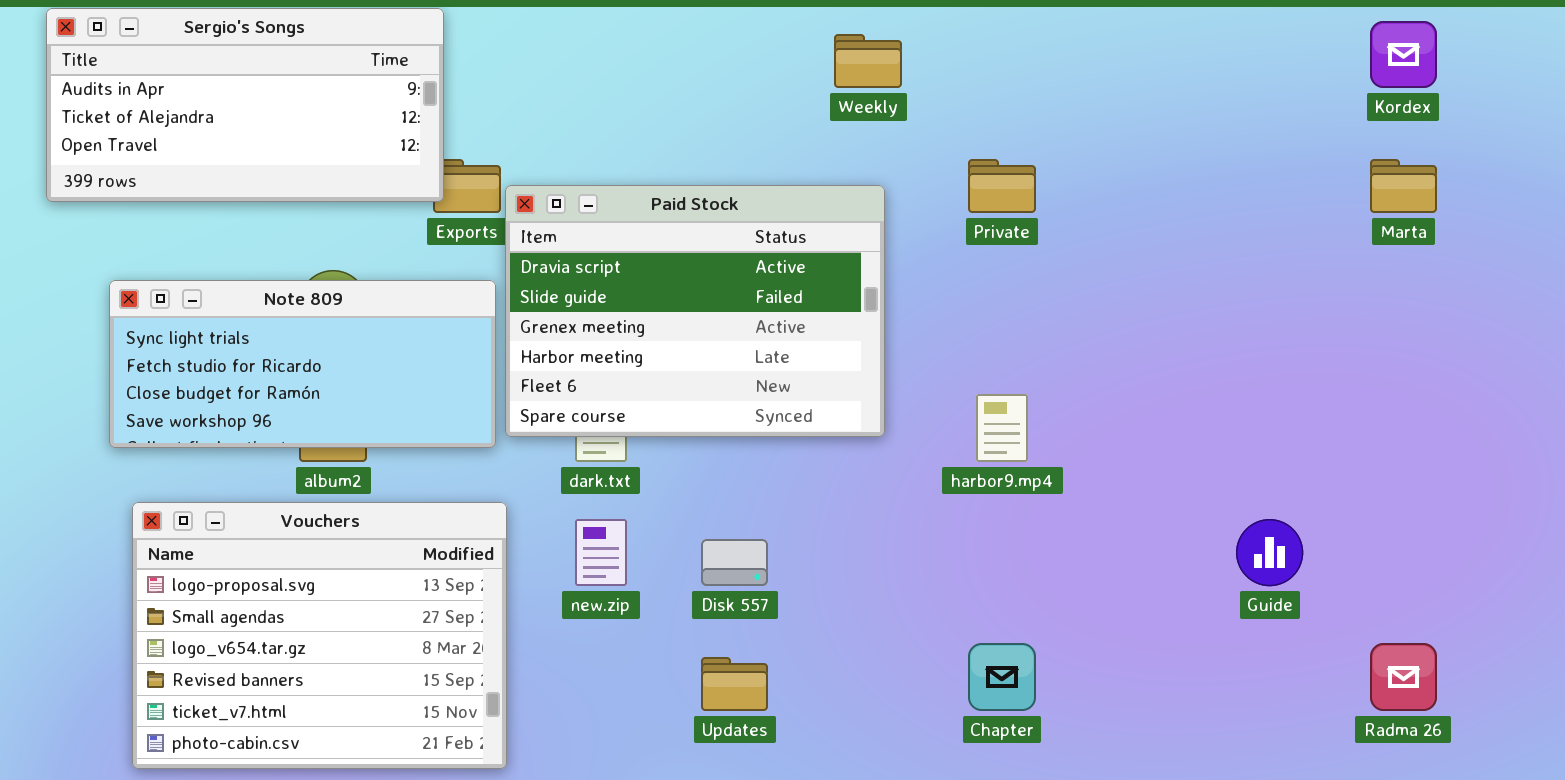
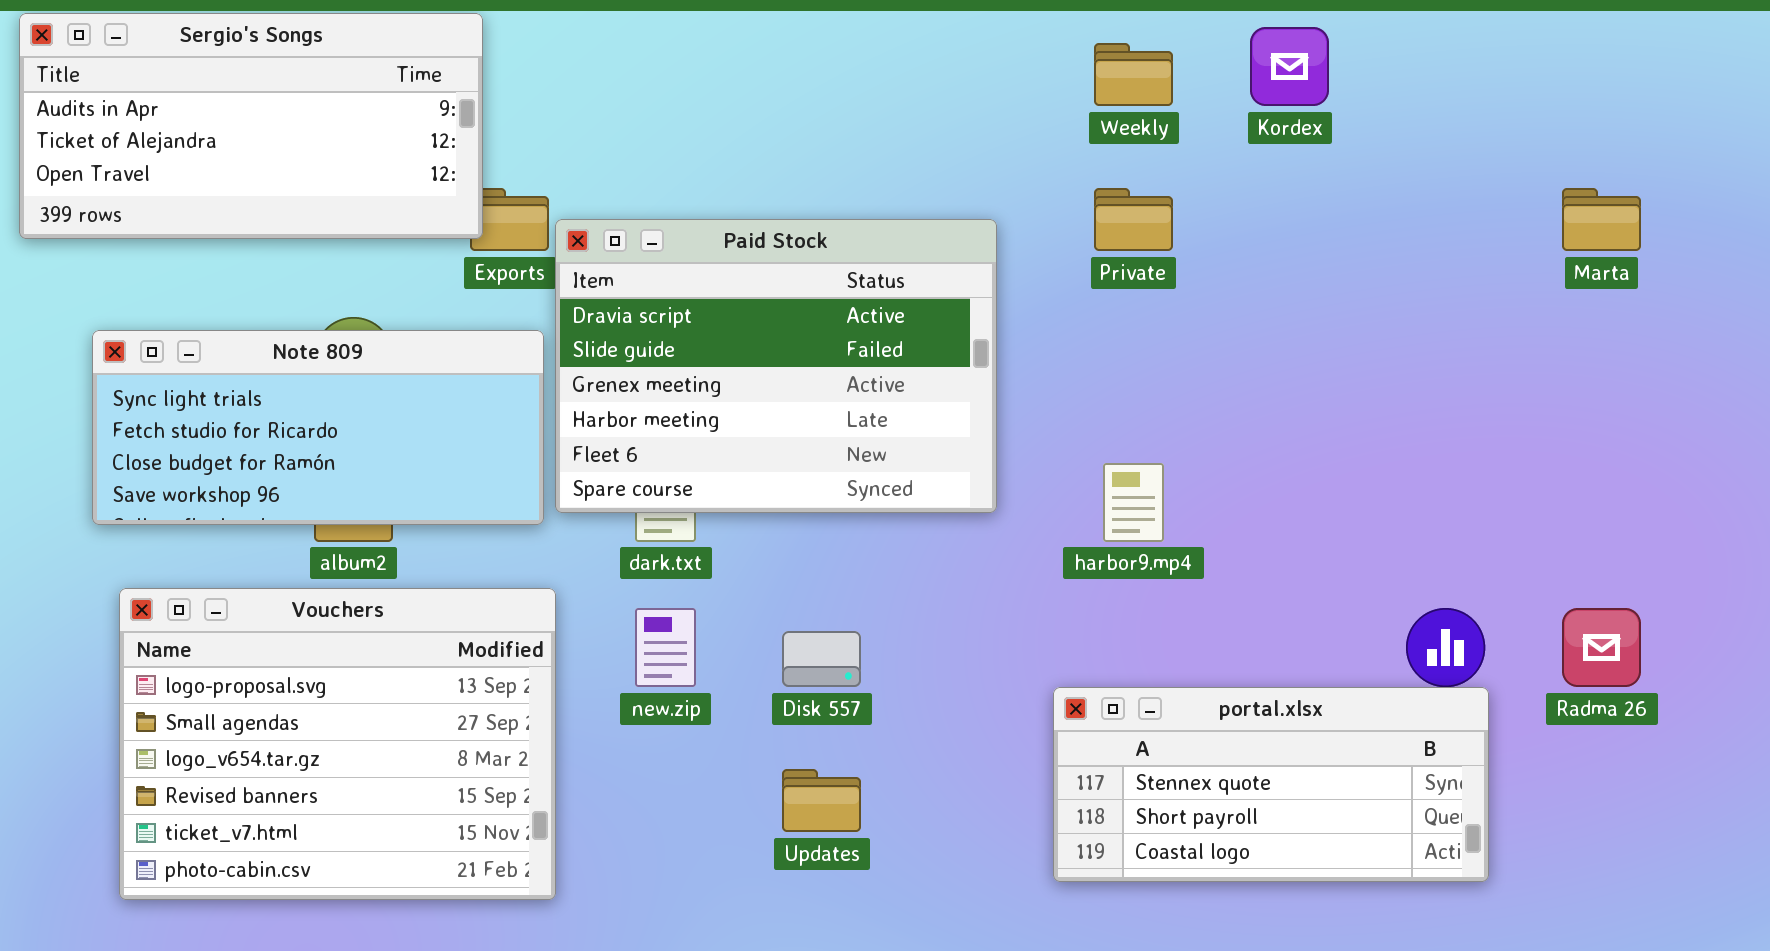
Kordex: [1370,21,1437,88] -> [1250,27,1329,106], moved
Weekly: [834,34,902,88] -> [1094,43,1173,106], moved
portal.xlsx: none -> [1053,687,1489,882], opened
Radma 26: [1370,643,1437,711] -> [1562,608,1641,687], moved

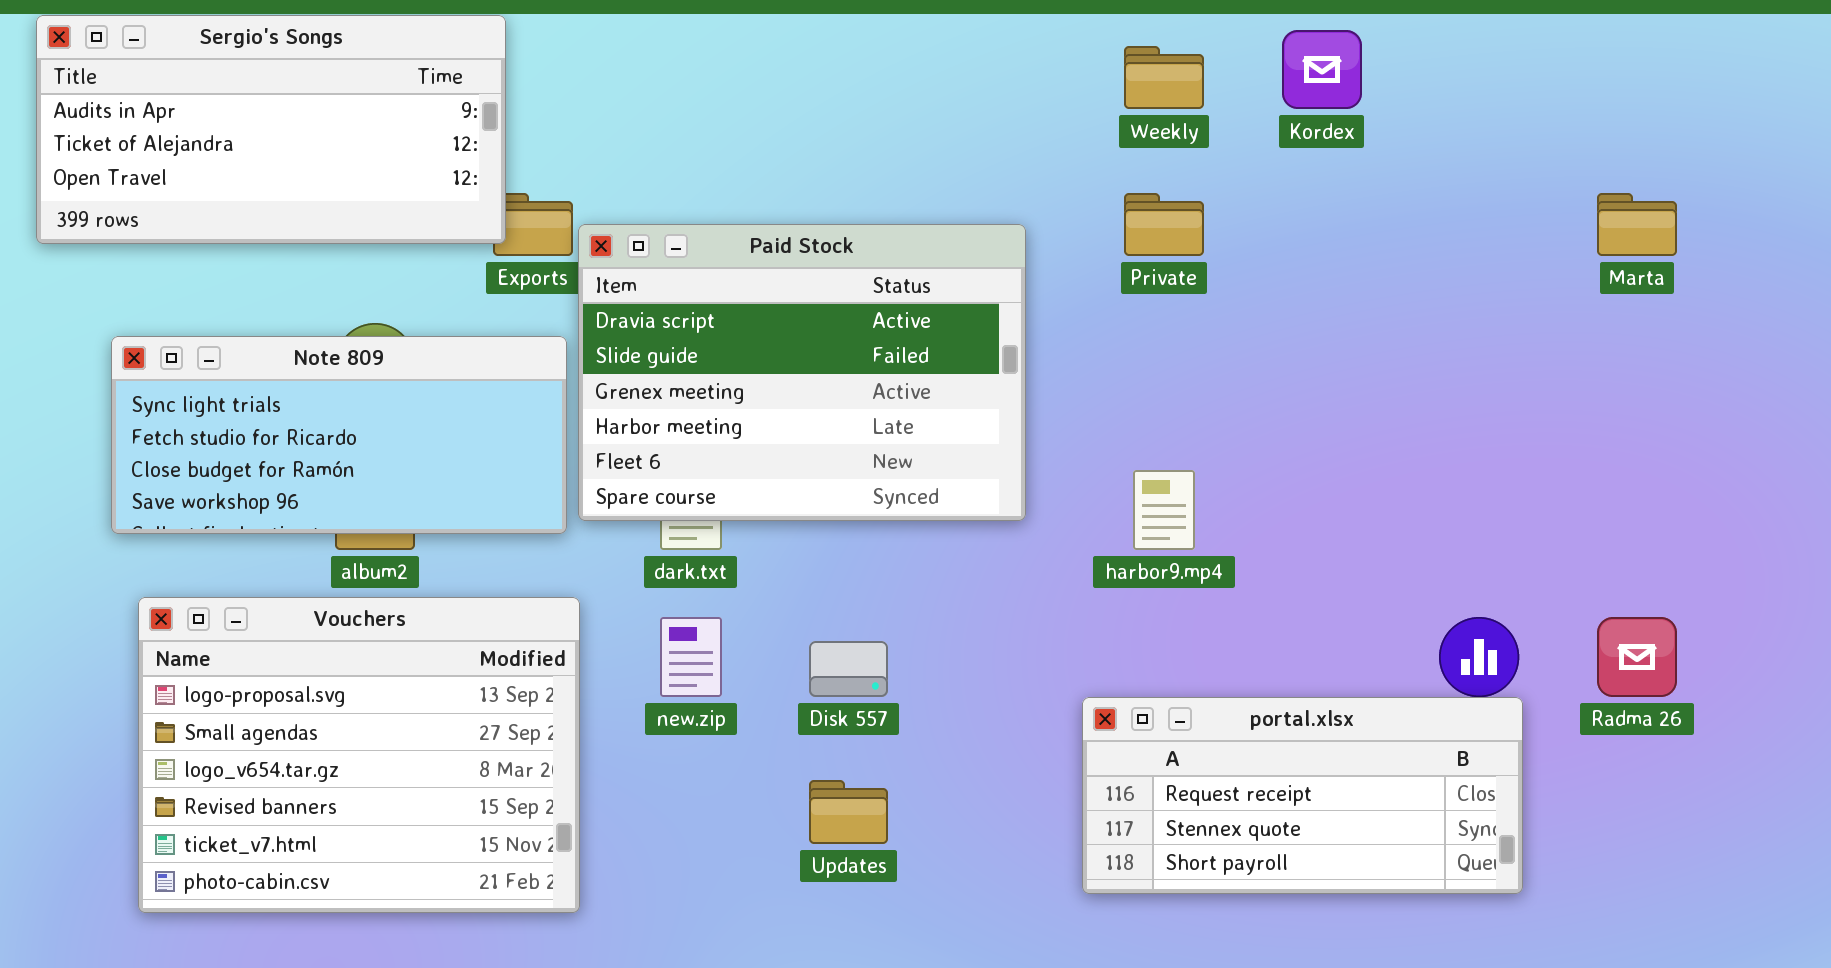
portal.xlsx: [1053,687,1489,882] -> [1082,697,1523,894], scrolled up 1 row

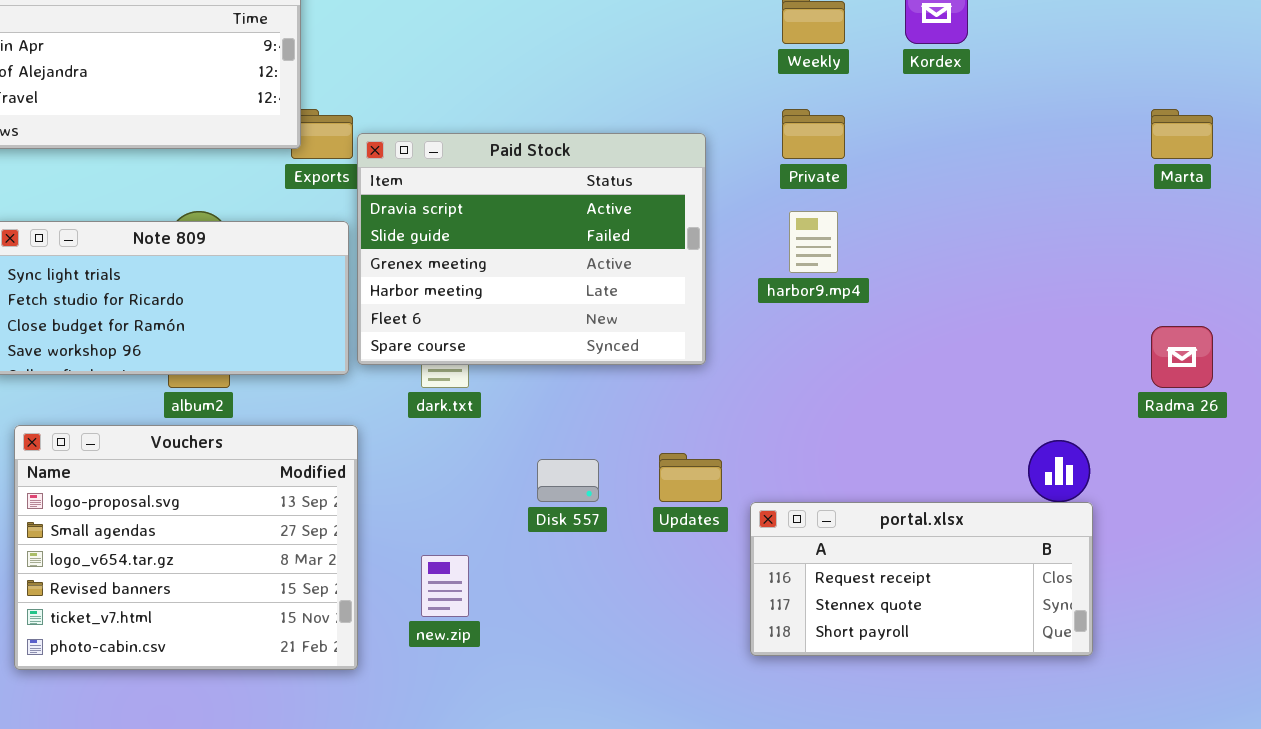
harbor9.mp4: [1133,470,1195,550] -> [789,211,838,273], moved
new.zip: [660,617,722,697] -> [421,555,469,617], moved
Radma 26: [1597,617,1677,697] -> [1151,326,1213,388], moved
Updates: [809,780,888,844] -> [659,453,722,502], moved

